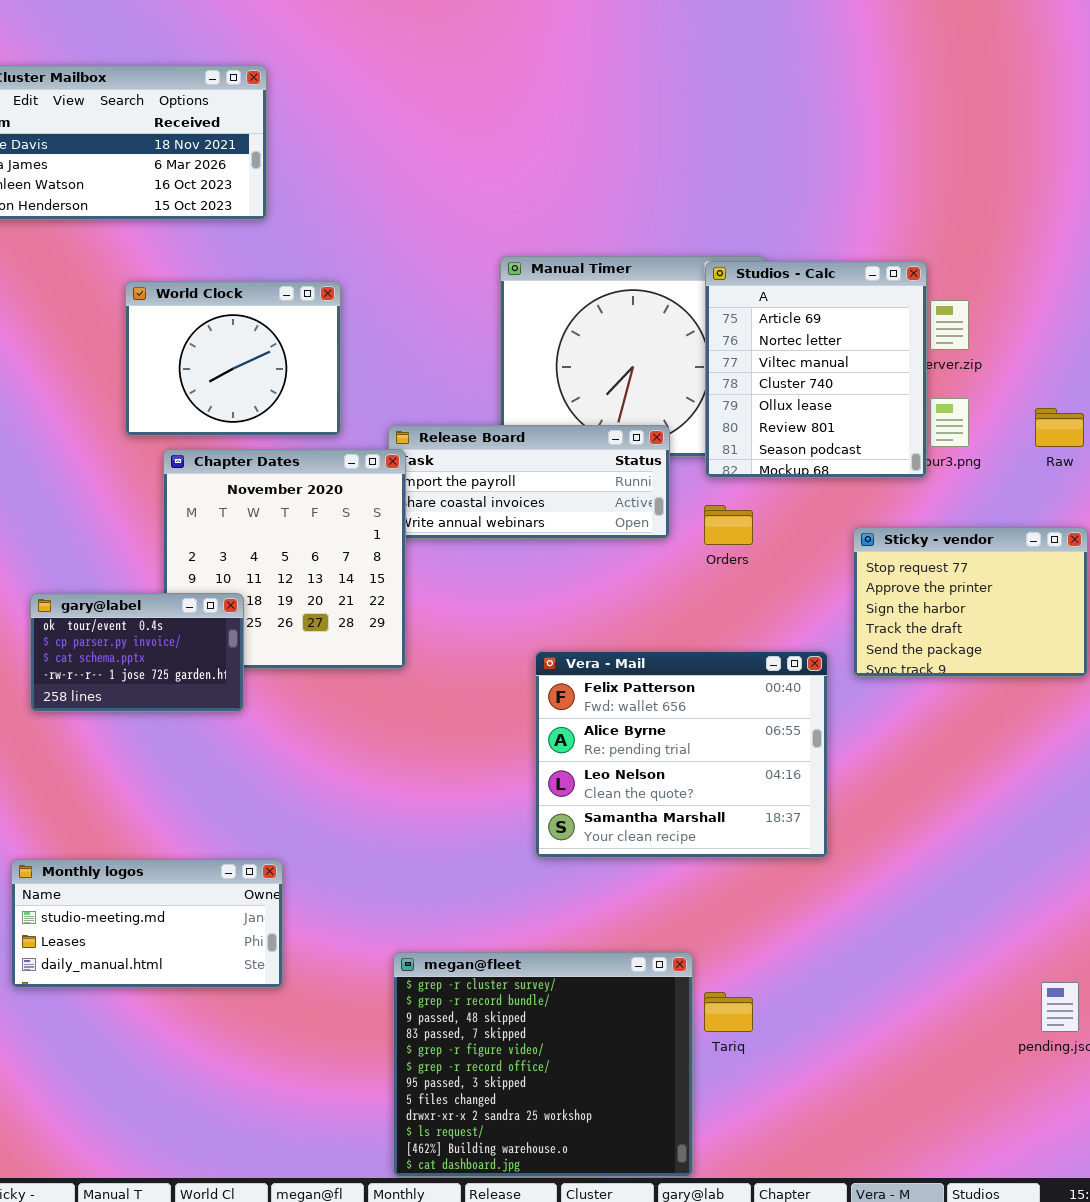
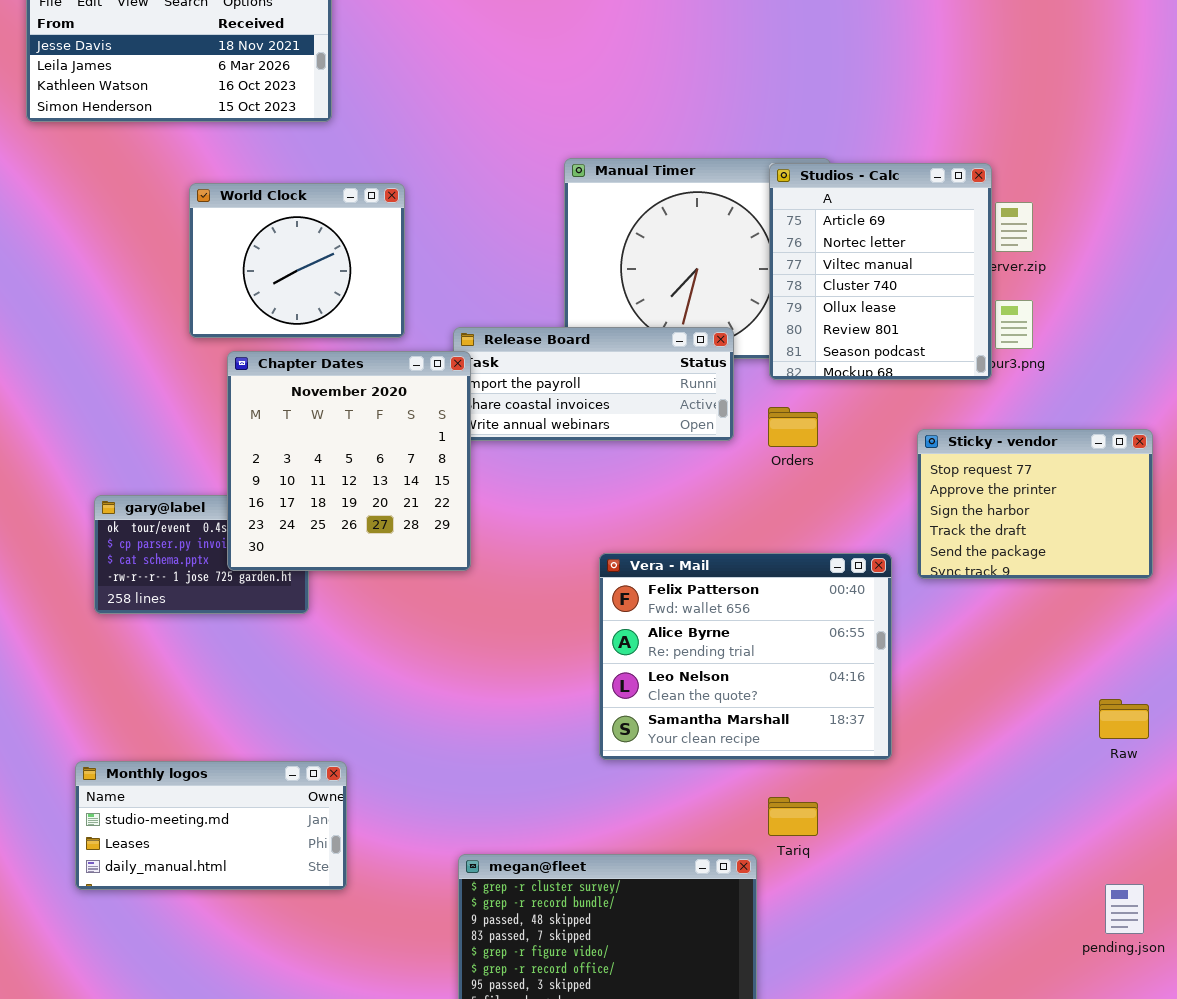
Raw: [1035,408,1084,447] -> [1099,699,1149,739], moved
Chapter Dates: [163,449,406,669] -> [227,351,471,571], raised
Tariq: [704,992,753,1032] -> [768,797,818,836], moved

